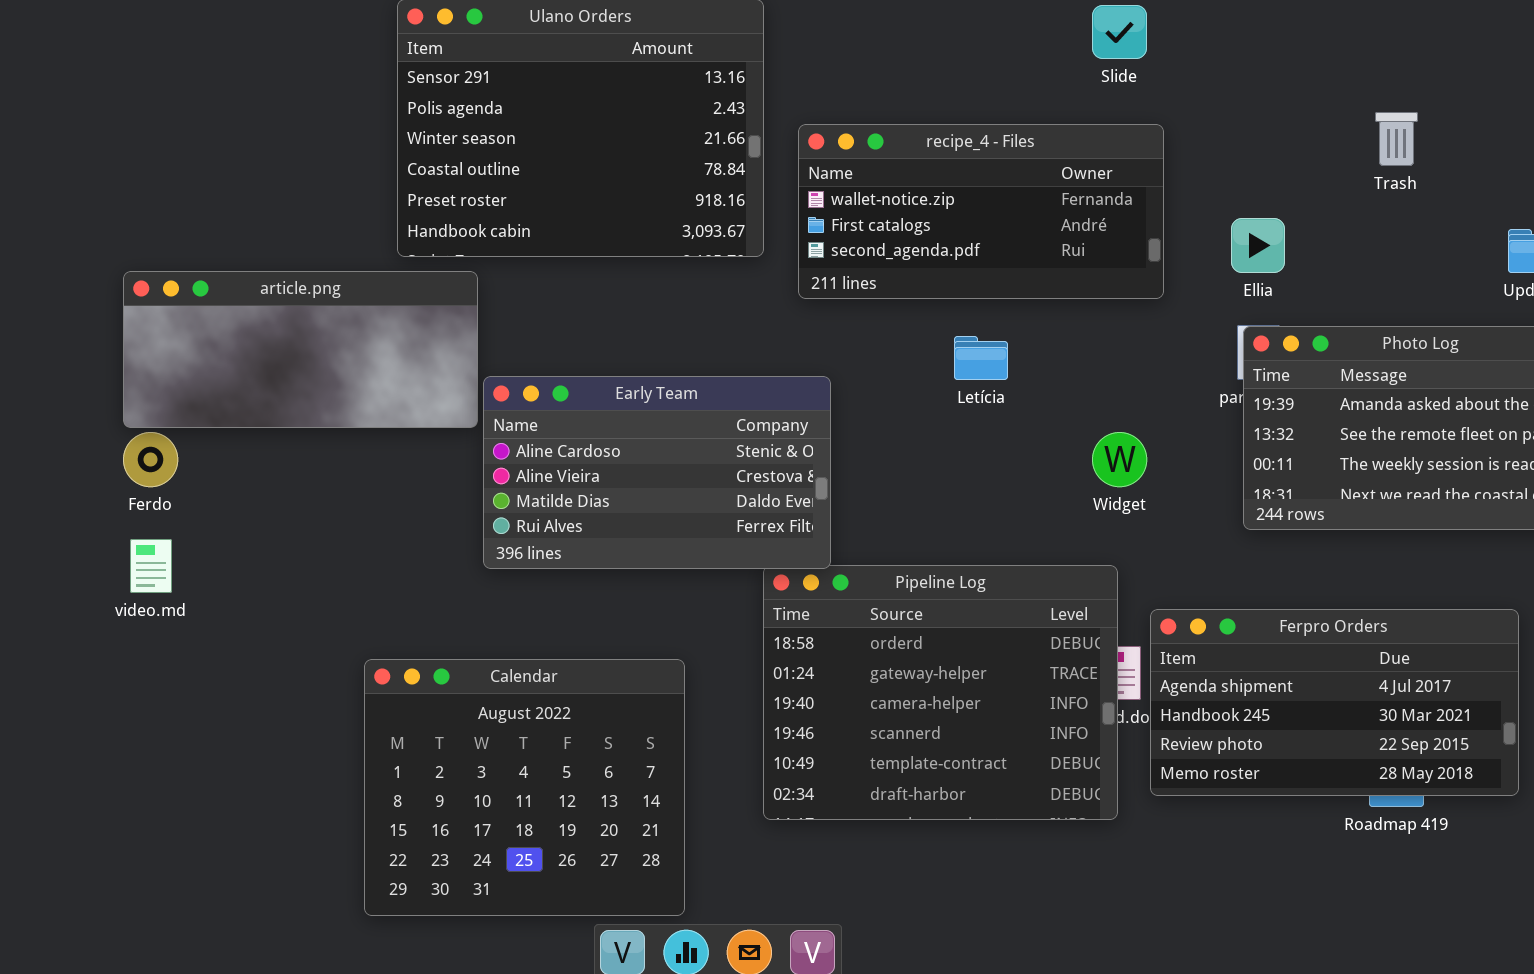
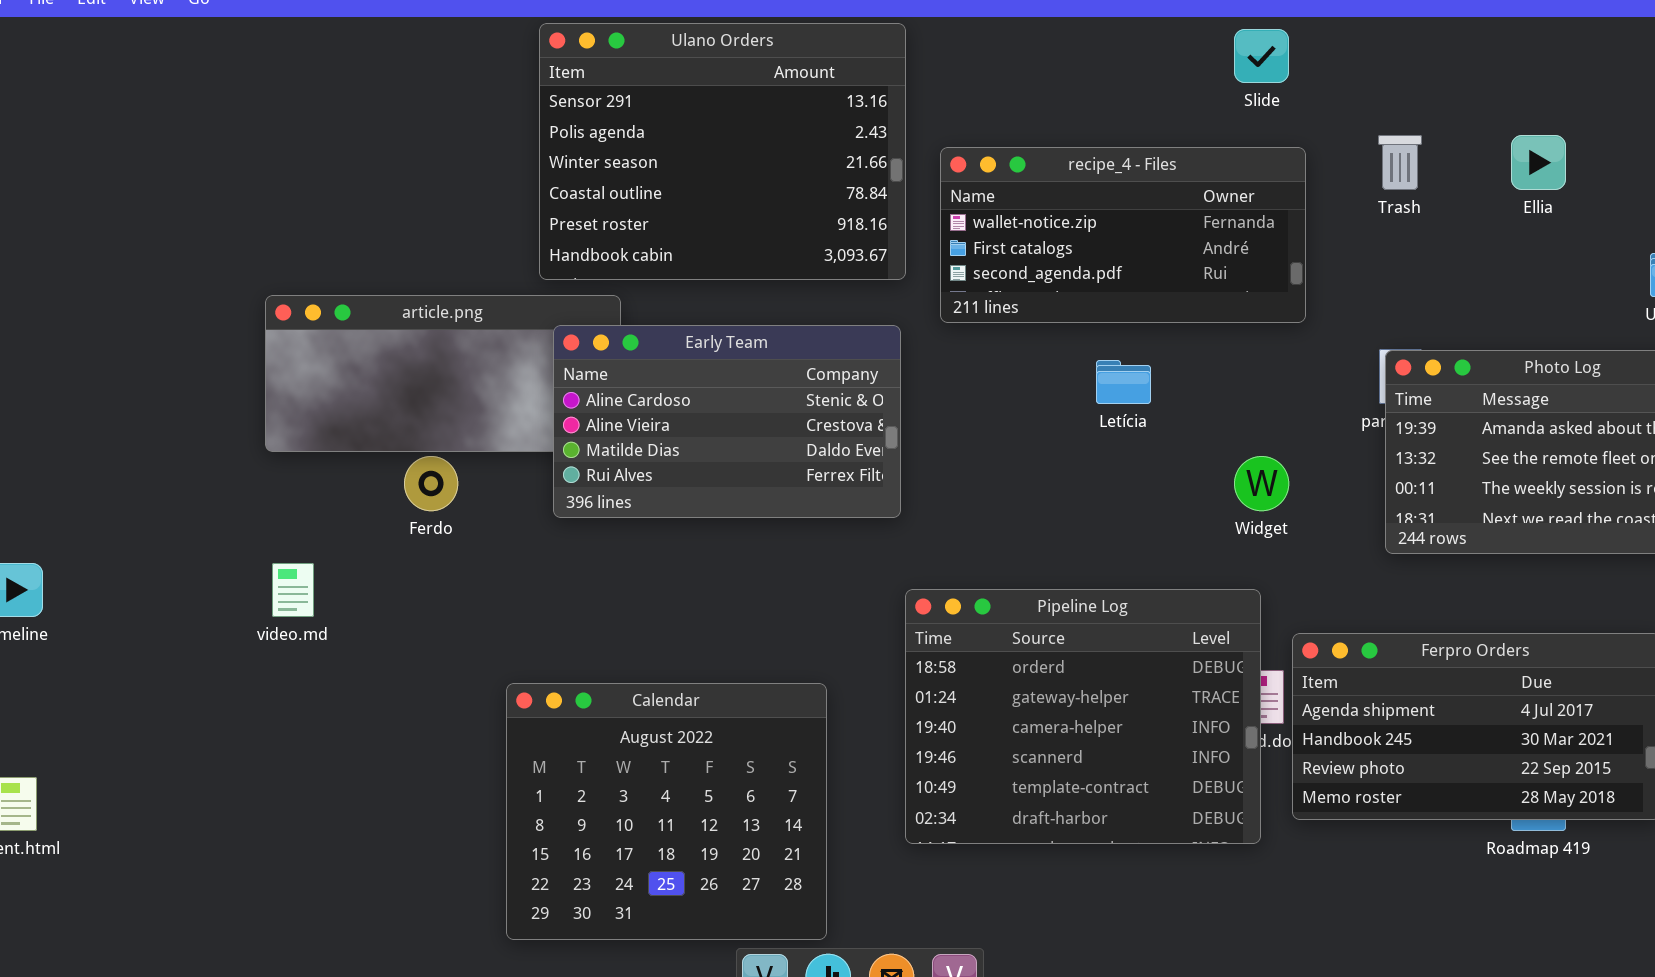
Trash: [1375,112,1418,166] -> [1378,135,1422,190], moved
Ellia: [1231,218,1285,273] -> [1511,135,1566,190], moved
Early Team: [483,376,831,569] -> [553,325,901,518], moved
Ferdo: [123,432,178,487] -> [404,456,458,511], moved

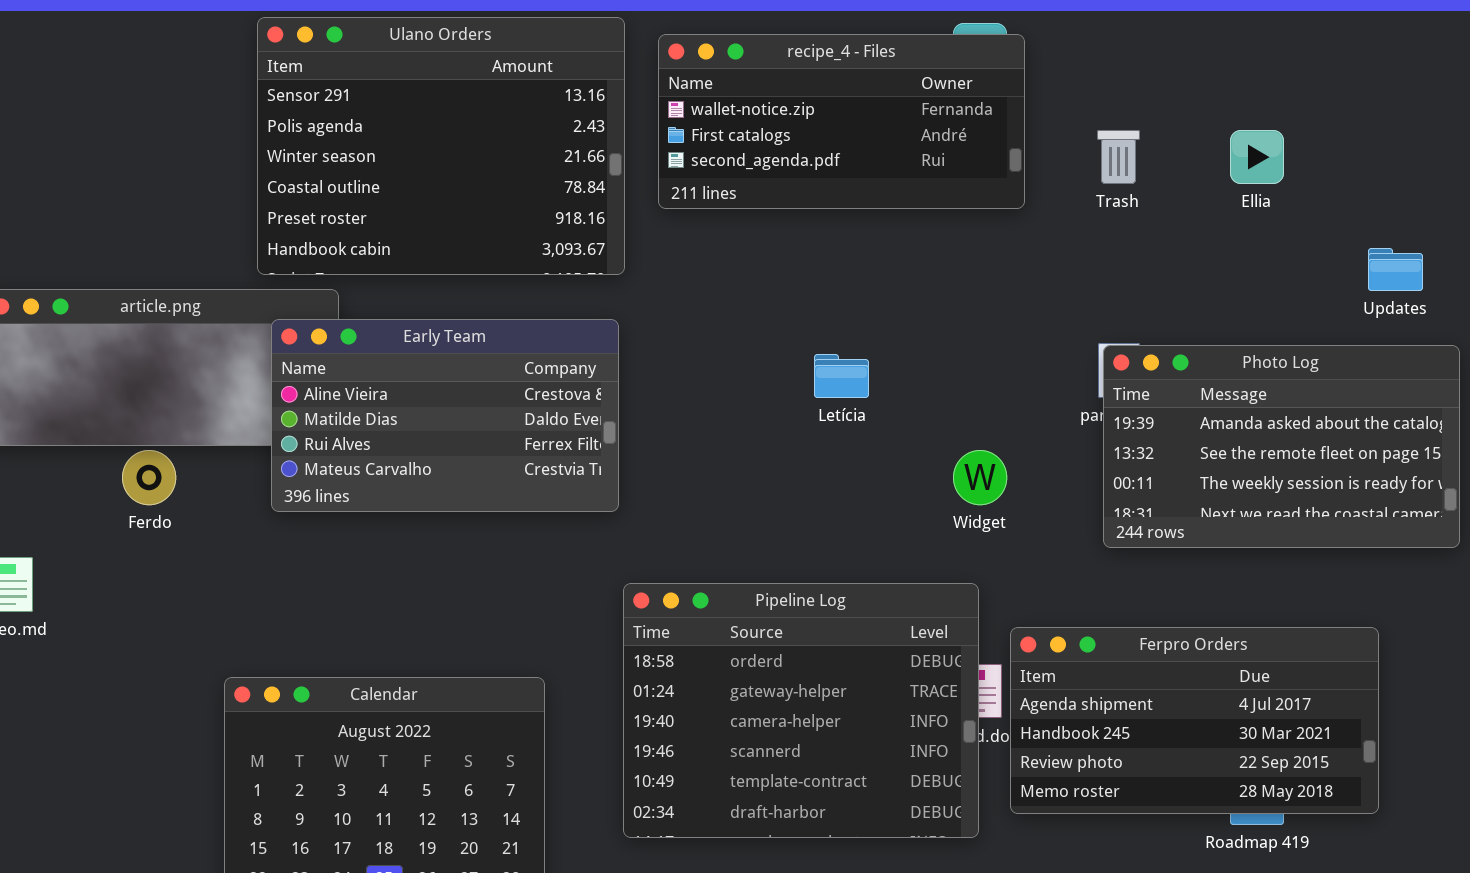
recipe_4 - Files: [940,147,1306,323] -> [658,34,1025,209], moved
Early Team: [553,325,901,518] -> [271,319,619,512], scrolled down 1 row

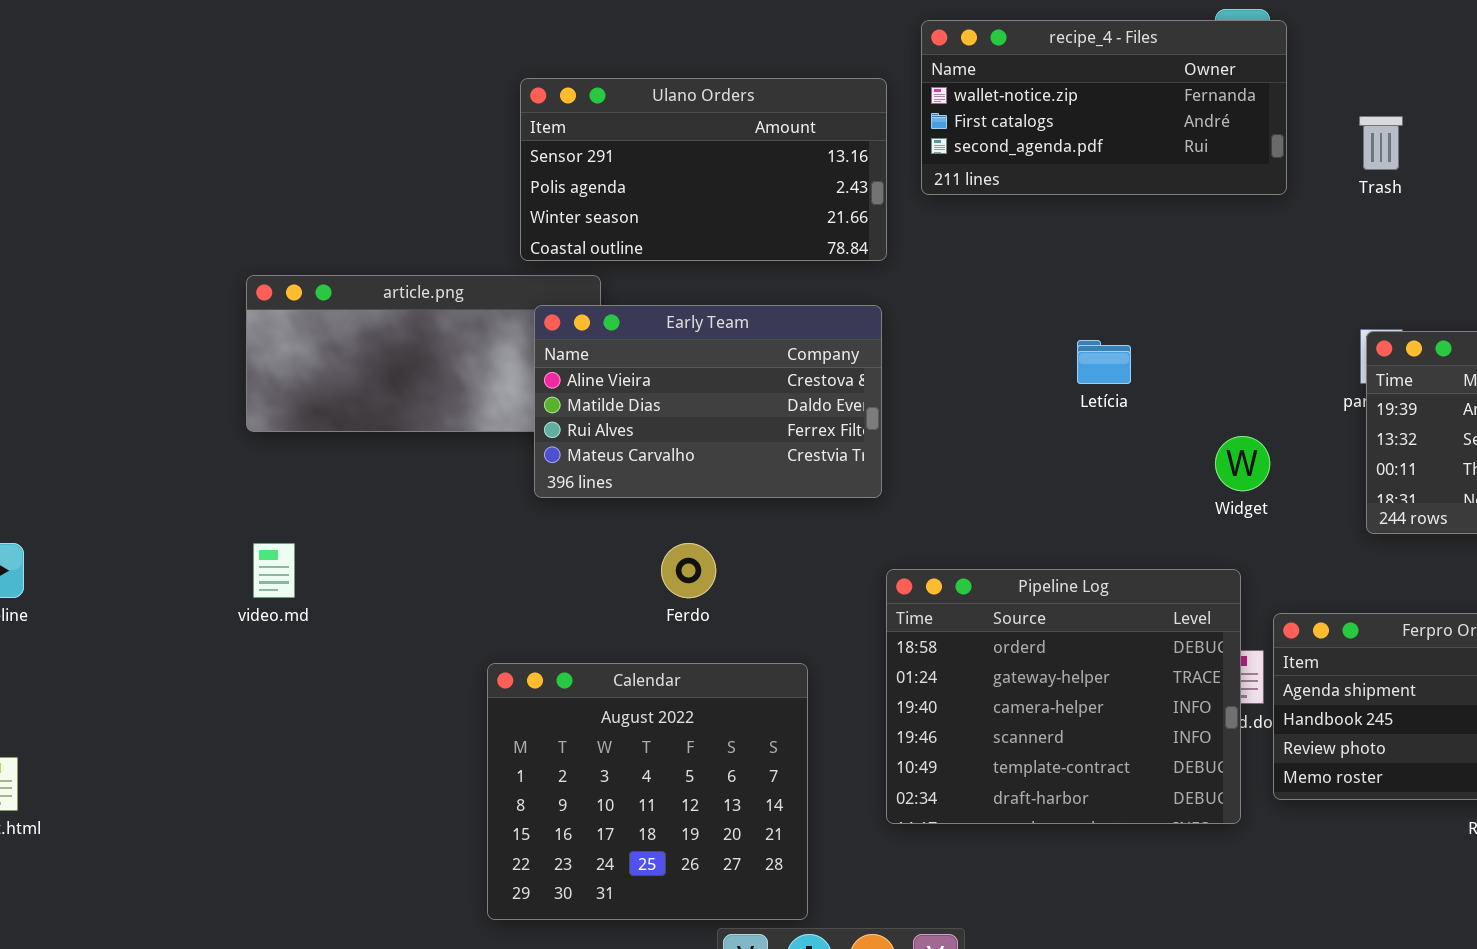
Ulano Orders: [257,17,625,275] -> [520,78,887,261], resized
Ferdo: [122,450,176,505] -> [661,543,716,598], moved

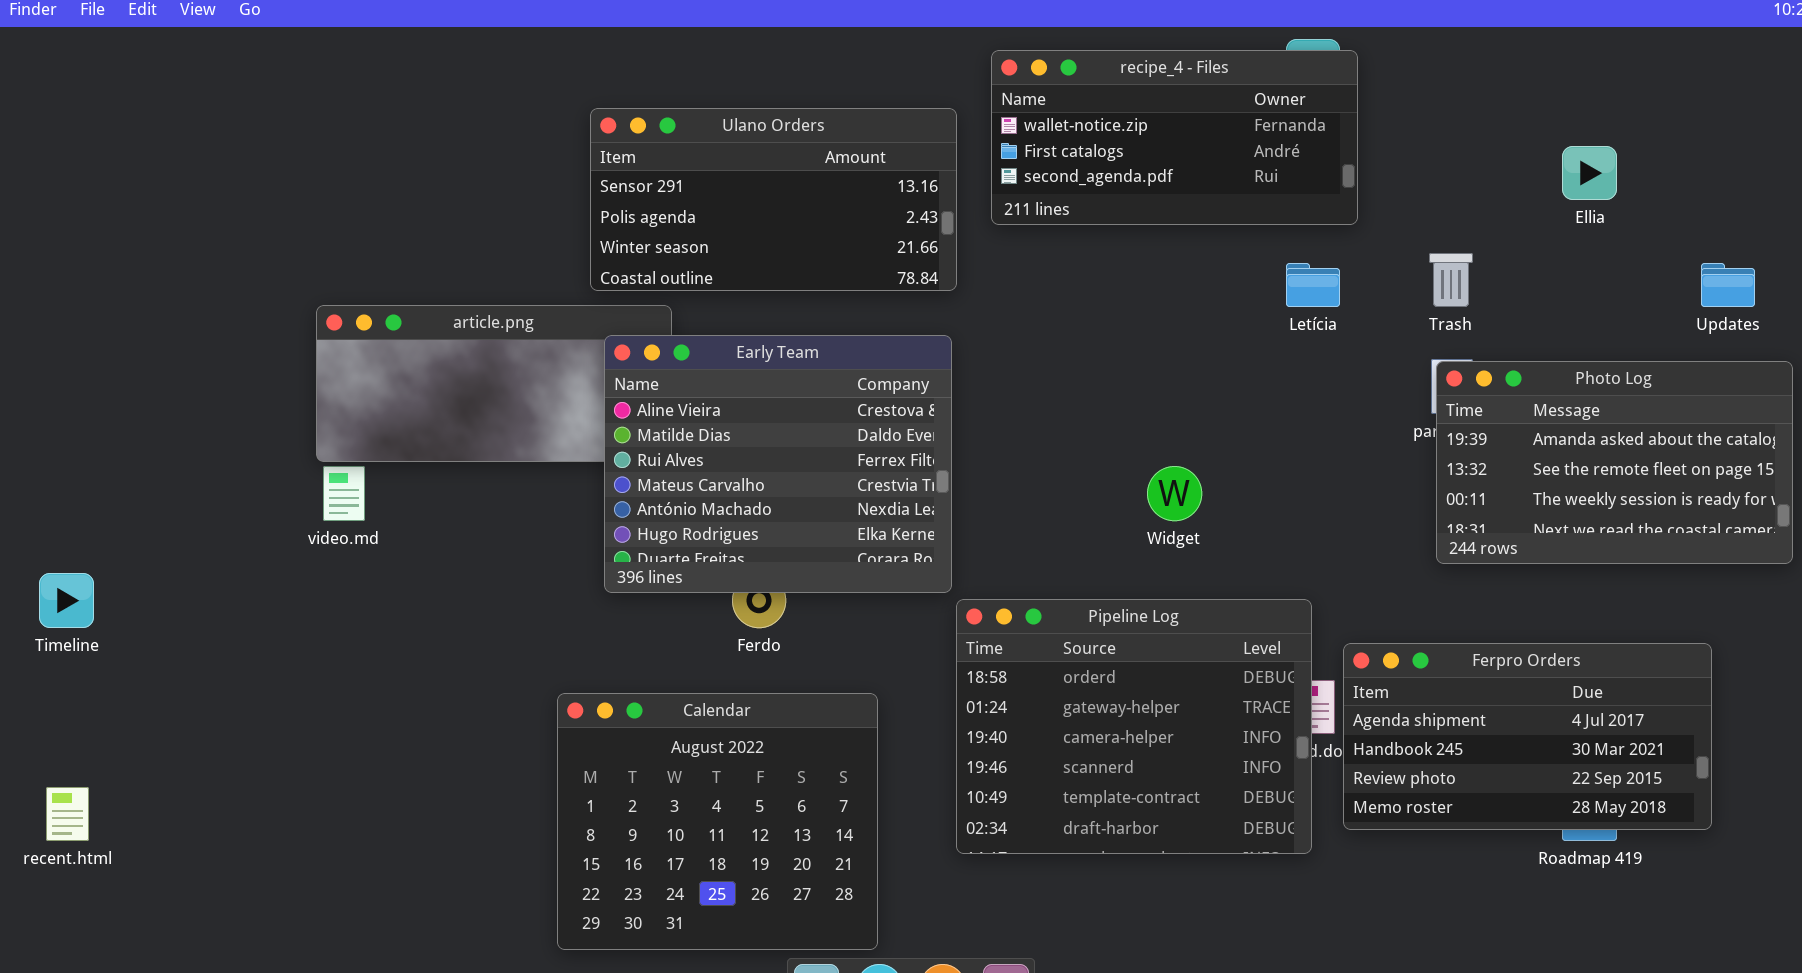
Trash: [1359,116,1403,170] -> [1429,253,1473,307], moved
Early Team: [534,305,882,498] -> [604,335,952,593], resized
Letícia: [1077,340,1131,384] -> [1286,263,1340,307], moved
Widget: [1215,436,1270,491] -> [1147,466,1202,521], moved
video.md: [253,543,295,598] -> [323,466,365,521], moved

